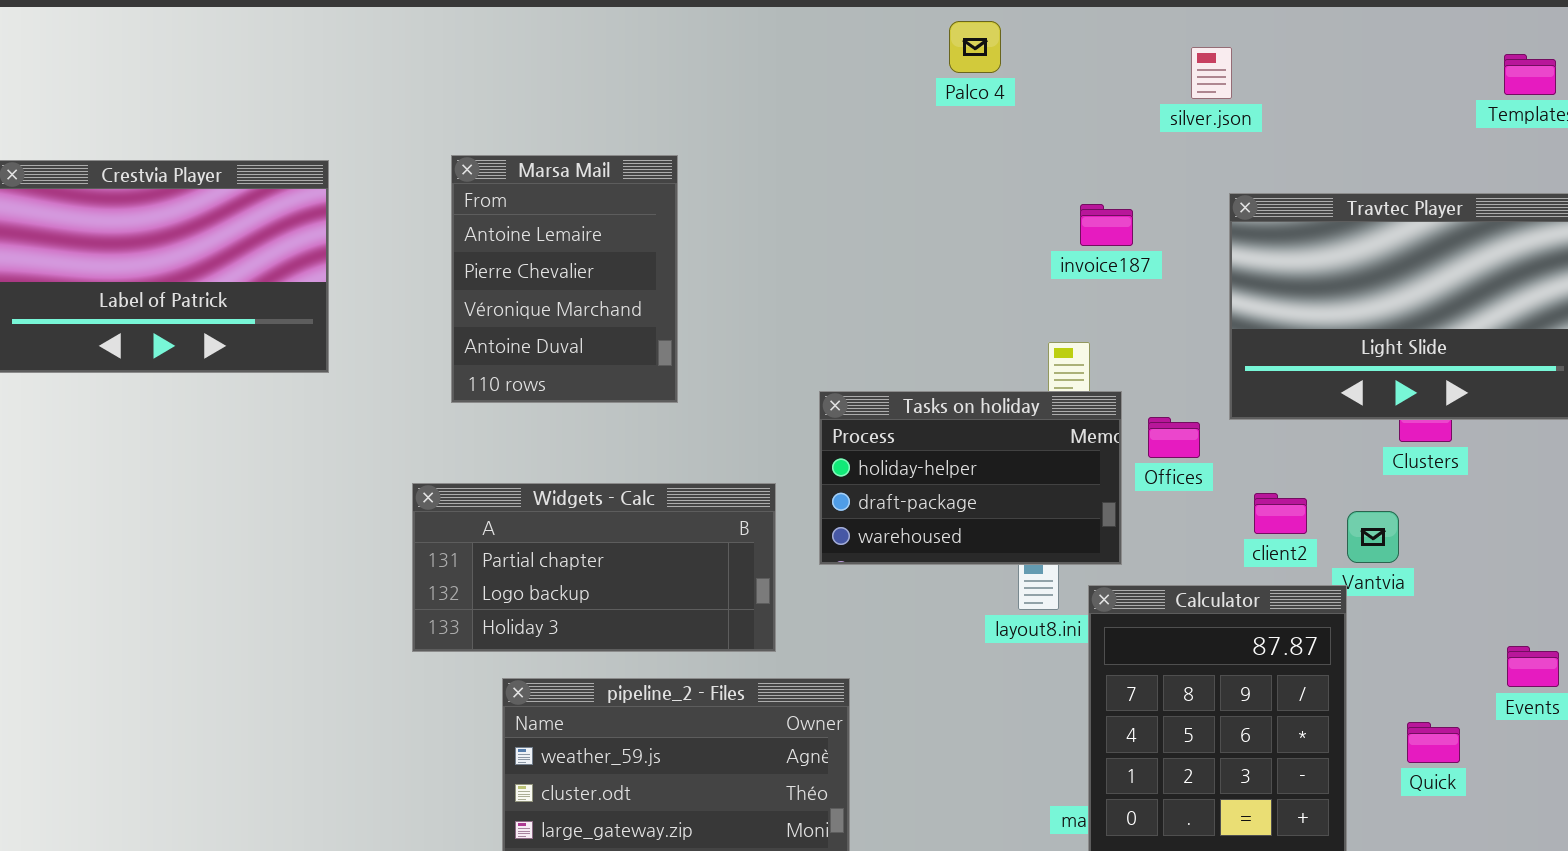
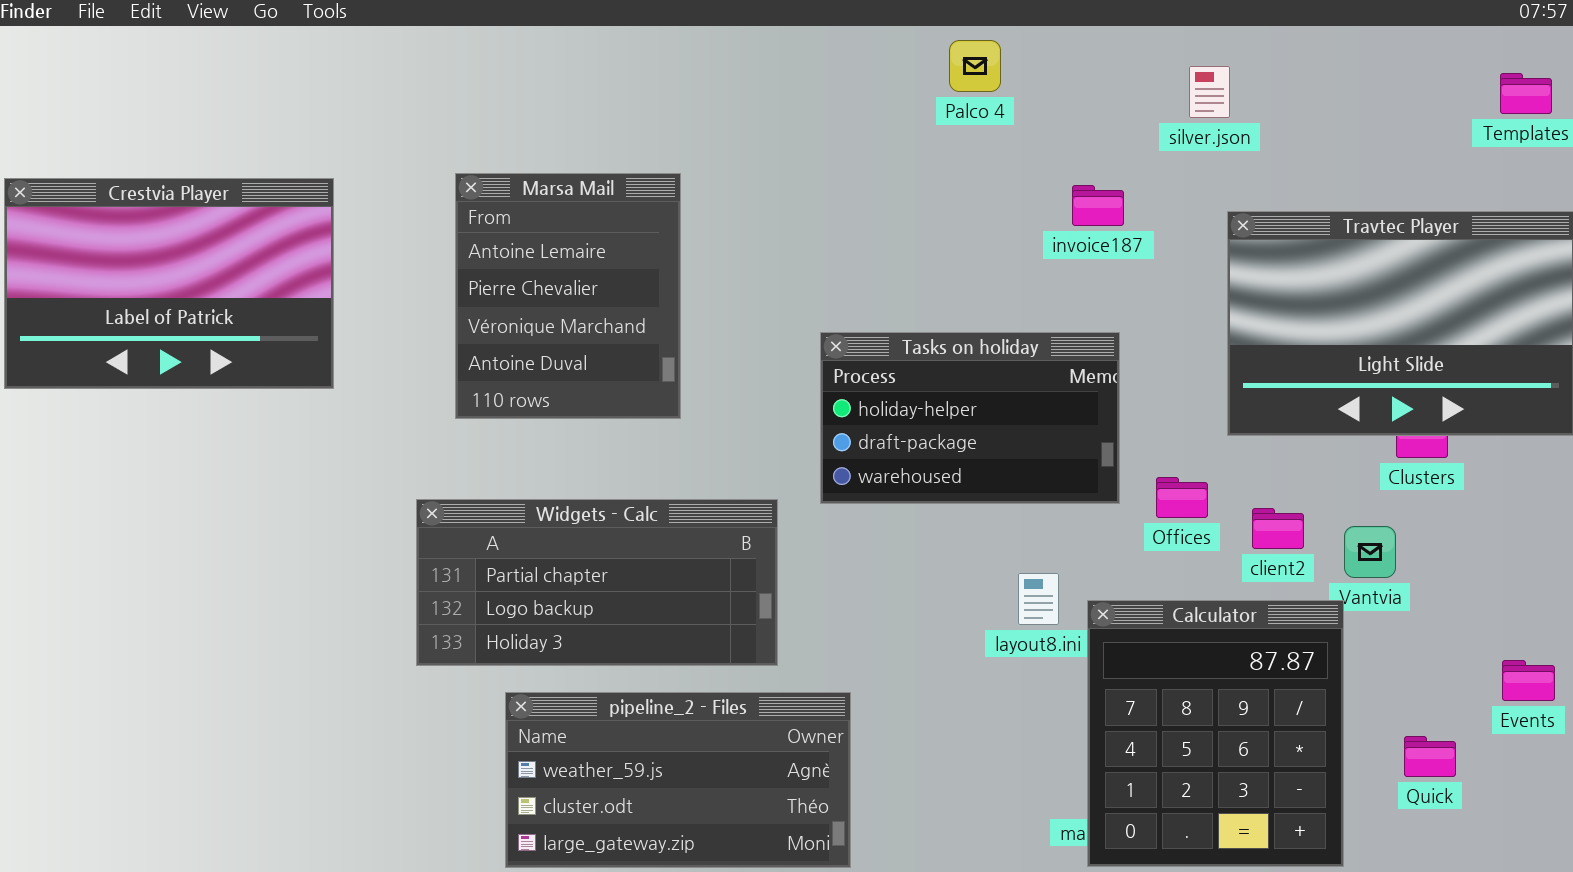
invoice187: [1080,204,1133,246] -> [1072,185,1124,226], moved
Tasks on holiday: [819,391,1122,565] -> [820,332,1120,504], moved
Offices: [1148,417,1200,458] -> [1156,477,1208,518], moved

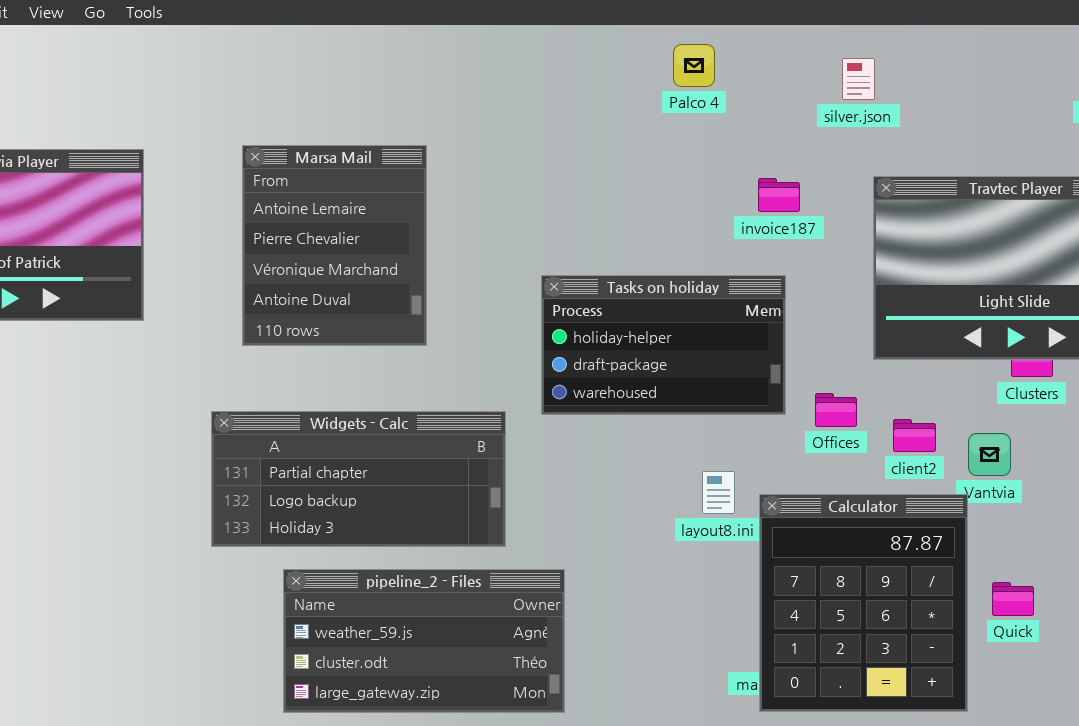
Palco 4: [949,40,1001,92] -> [673,44,715,87], moved
invoice187: [1072,185,1124,226] -> [758,178,800,212], moved
Quick: [1404,736,1456,777] -> [992,582,1034,616], moved

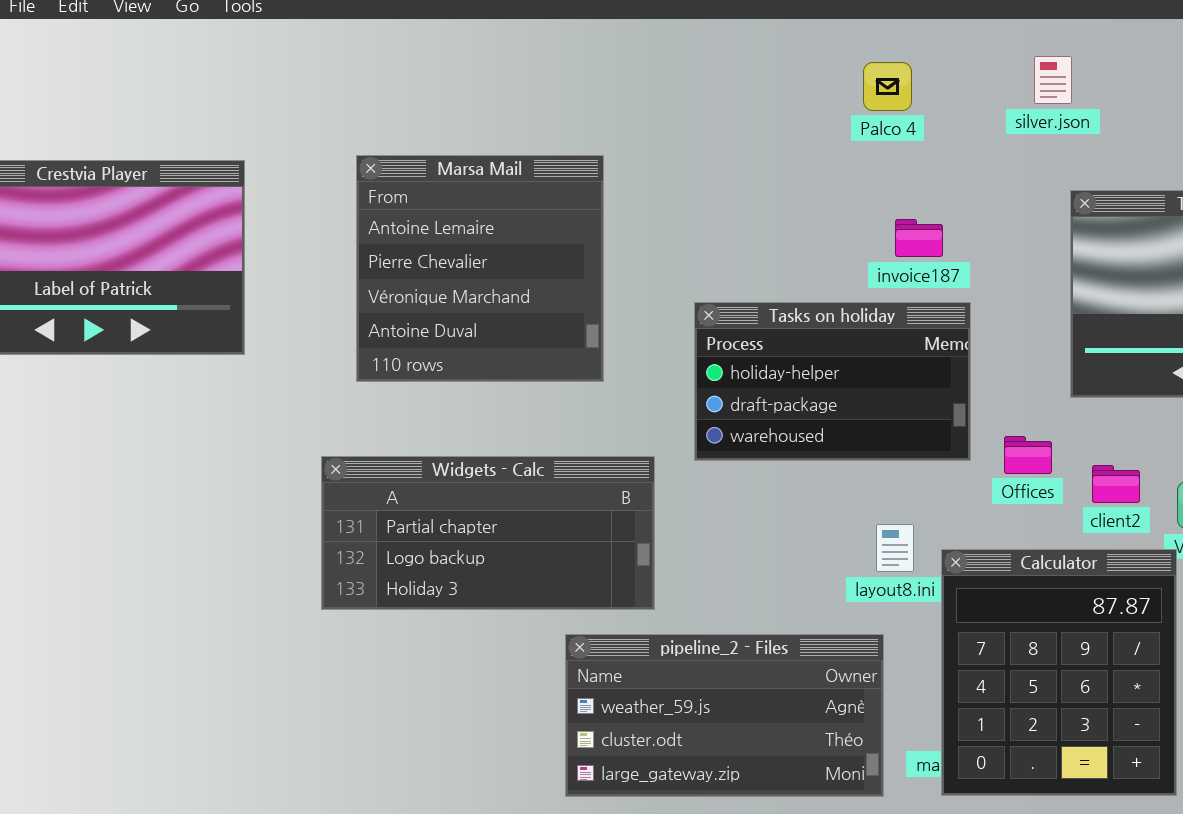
Palco 4: [673,44,715,87] -> [863,62,912,111], moved
Marsa Mail: [242,145,427,346] -> [356,155,604,382], resized
invoice187: [758,178,800,212] -> [895,219,943,257], moved
pipeline_2 - Files: [283,569,565,713] -> [565,634,884,797], moved

